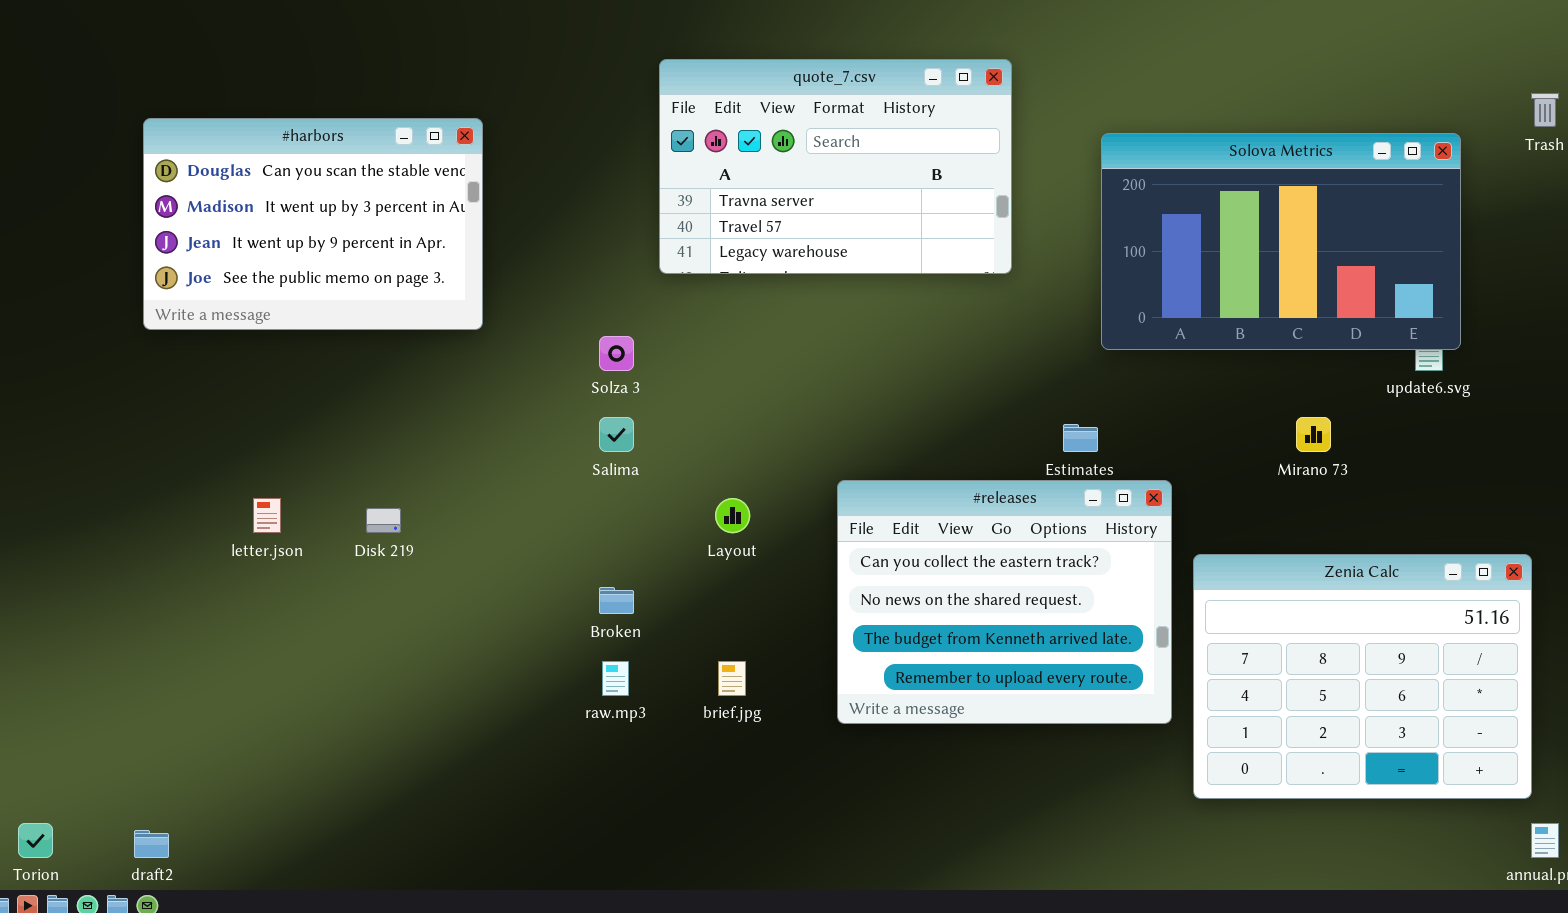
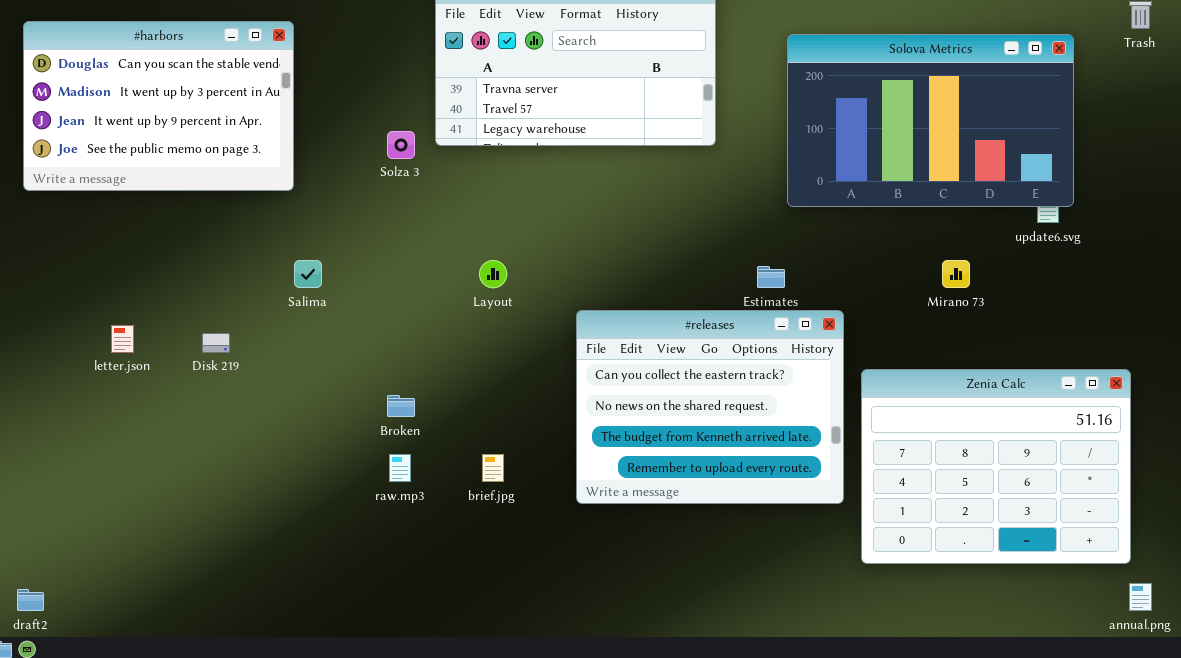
Solza 3: [599,336,634,371] -> [387,131,415,159], moved
Salima: [599,417,634,452] -> [294,260,322,288], moved
Layout: [715,498,750,533] -> [479,260,507,288], moved

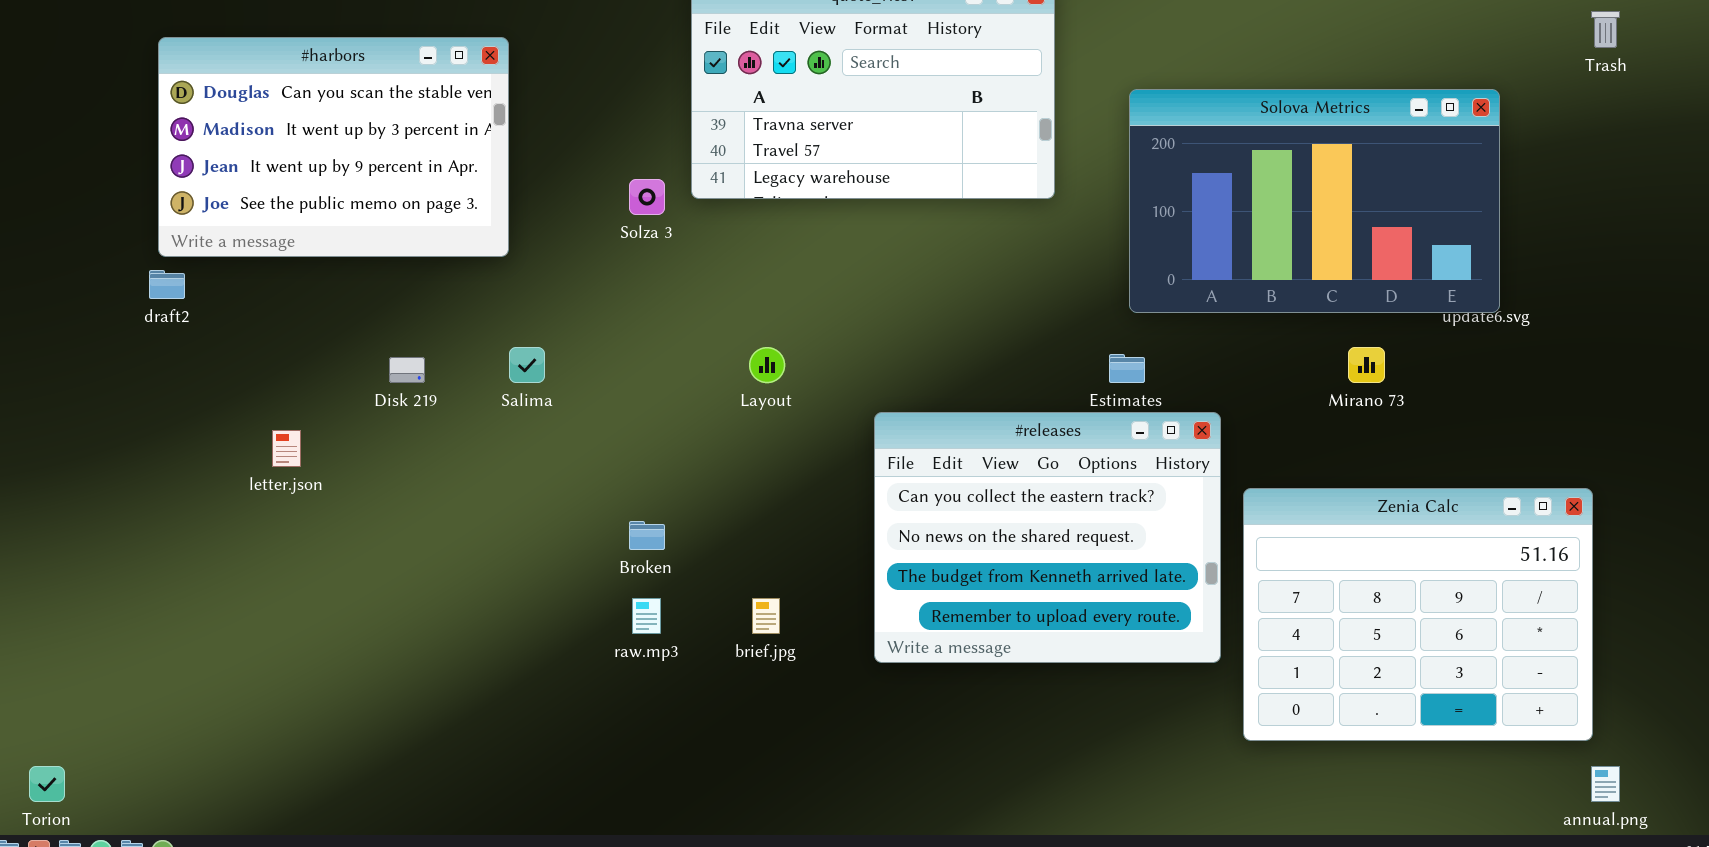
Solova Metrics: [787,34,1074,207] -> [1129,89,1500,313], moved
Disk 219: [202,333,230,353] -> [389,357,425,383], moved
draft2: [17,589,44,611] -> [149,270,185,299], moved

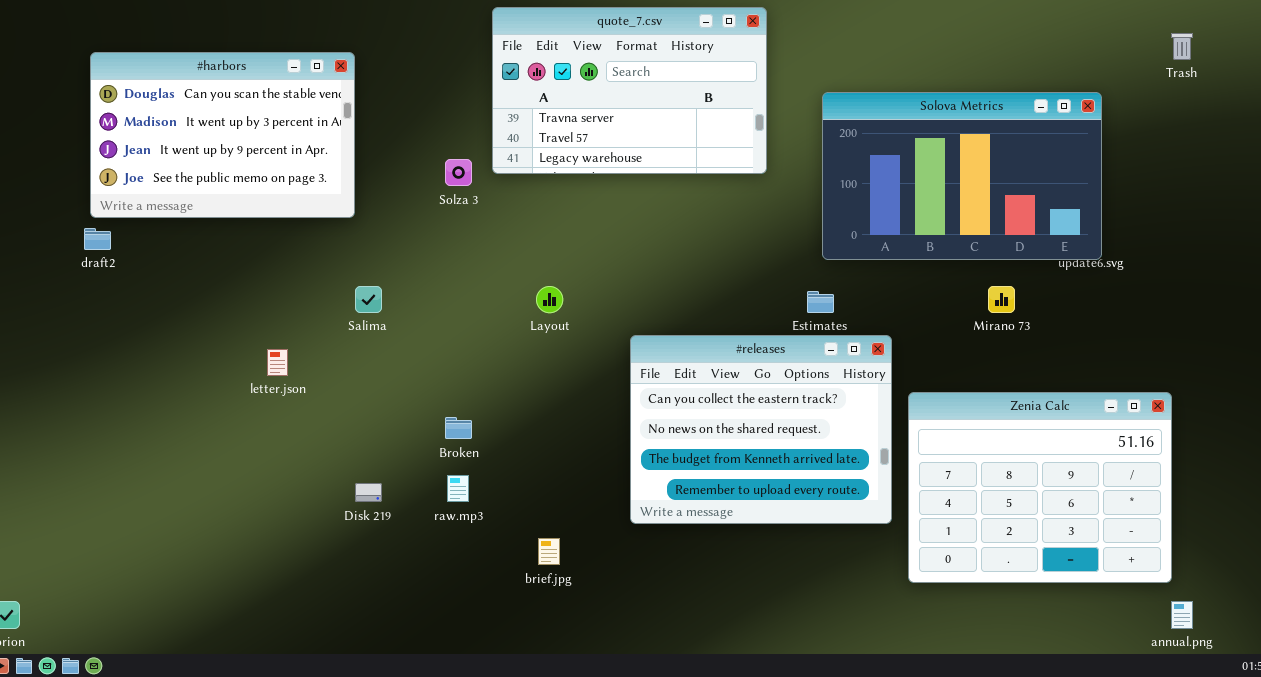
Disk 219: [389,357,425,383] -> [355,483,382,502], moved
letter.json: [272,430,301,467] -> [267,349,288,376], moved
brief.jpg: [752,598,780,634] -> [538,538,560,565], moved

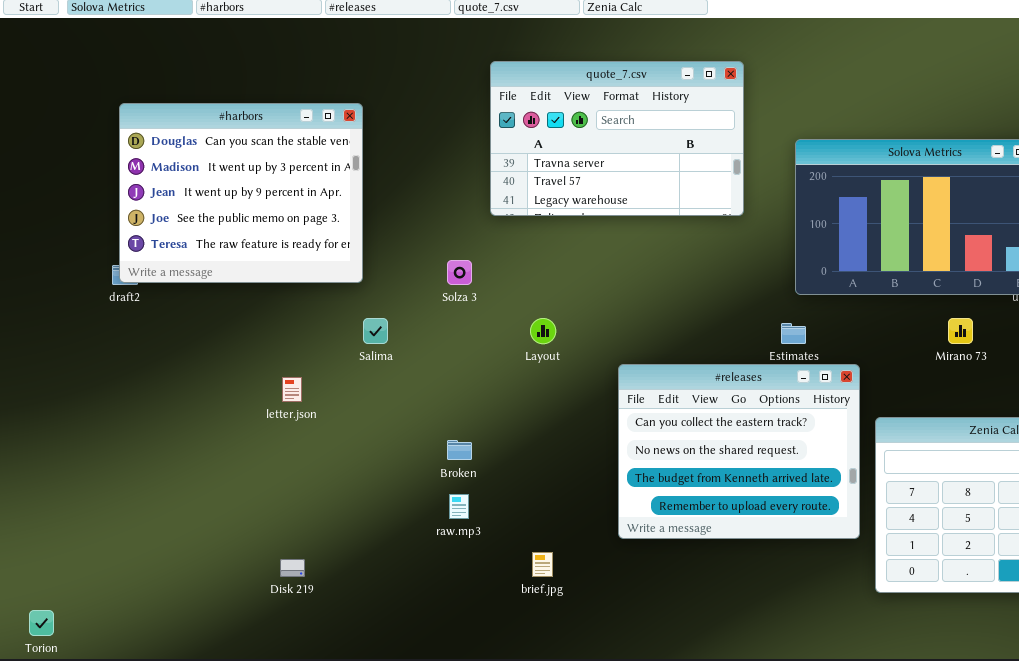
#harbors: [90,52,355,218] -> [119,103,363,283], resized
Solza 3: [445,159,472,186] -> [447,260,472,285], moved
Disk 219: [355,483,382,502] -> [280,559,305,577], moved

